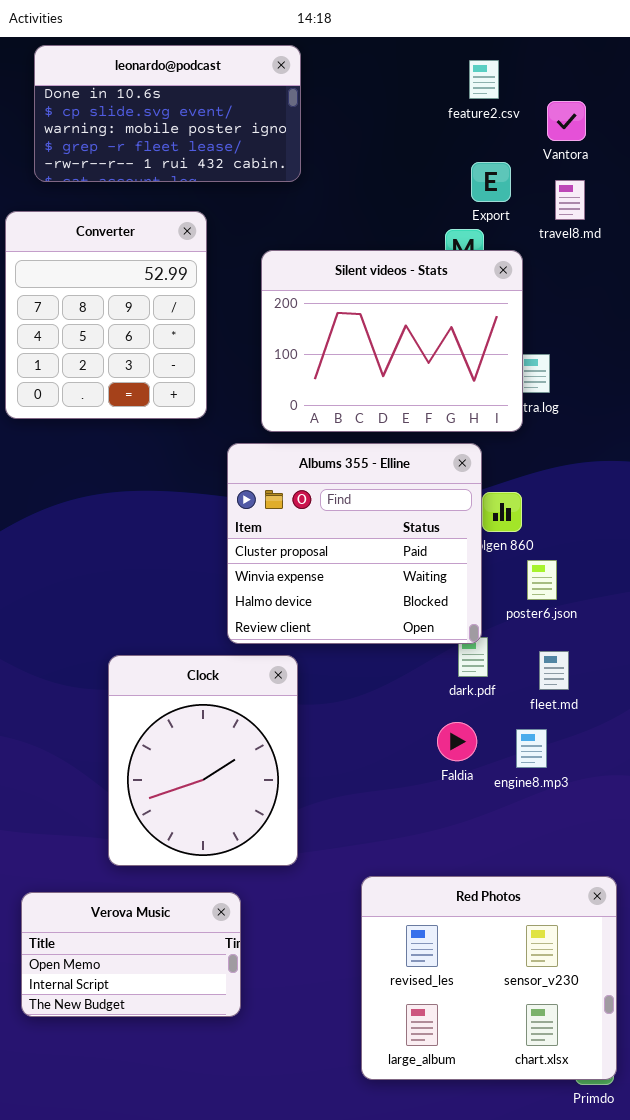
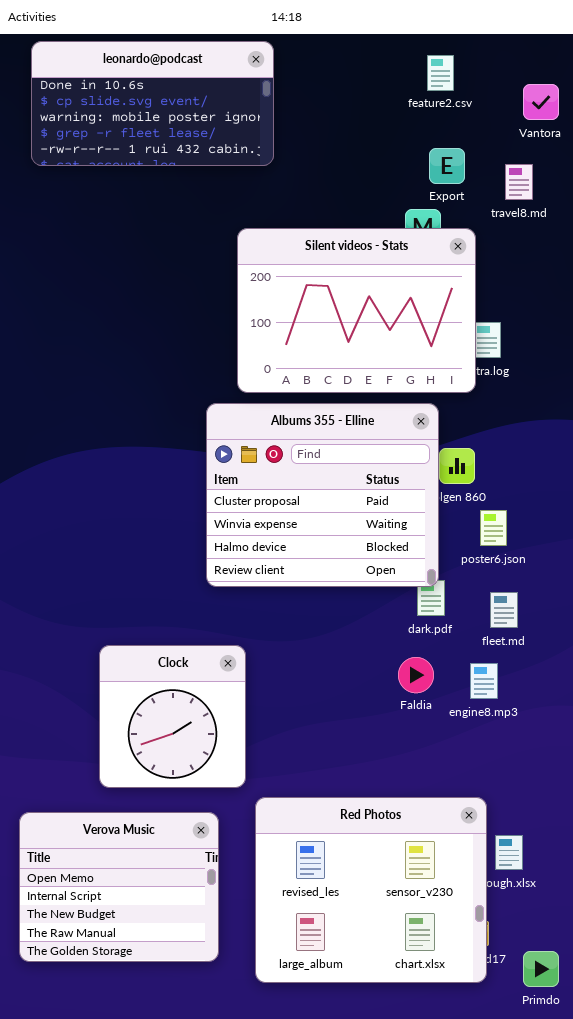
Vantora: [547,101,586,141] -> [523,84,559,120], moved
Converter: [5,211,207,419] -> none, closed
Clock: [108,655,298,866] -> [99,645,246,788], resized
Red Photos: [361,876,617,1080] -> [255,797,487,983], moved
Verova Music: [21,892,241,1017] -> [19,812,219,962], resized

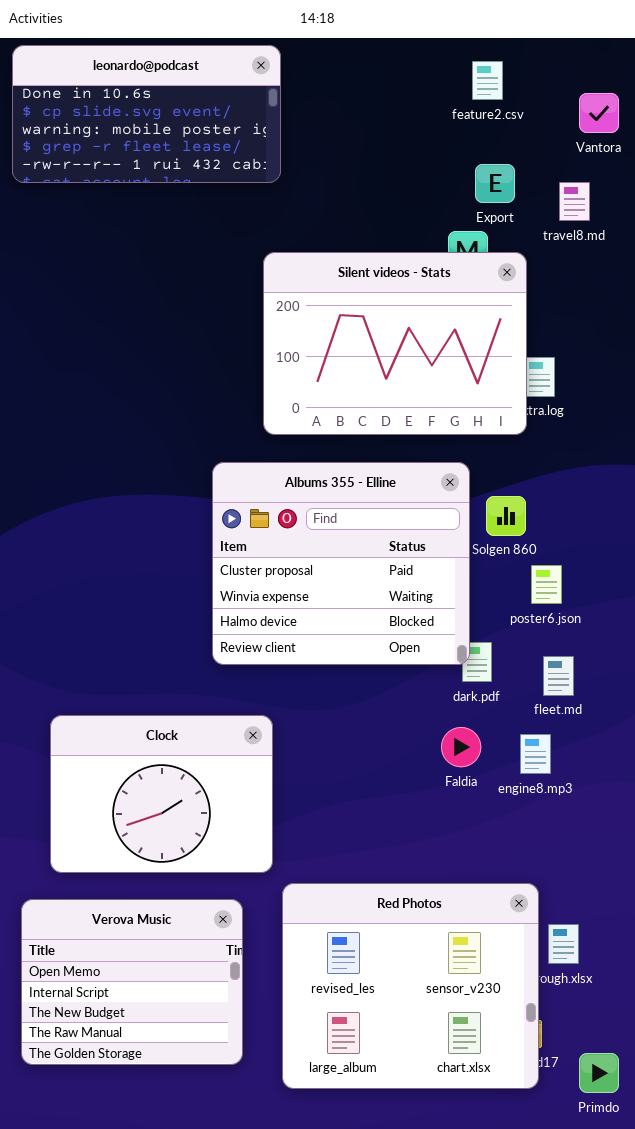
leonardo@podcast: [31,41,274,166] -> [12,45,281,183], moved
Albums 355 - Elline: [206,403,439,587] -> [212,462,470,665], moved
Clock: [99,645,246,788] -> [50,715,273,873], resized

